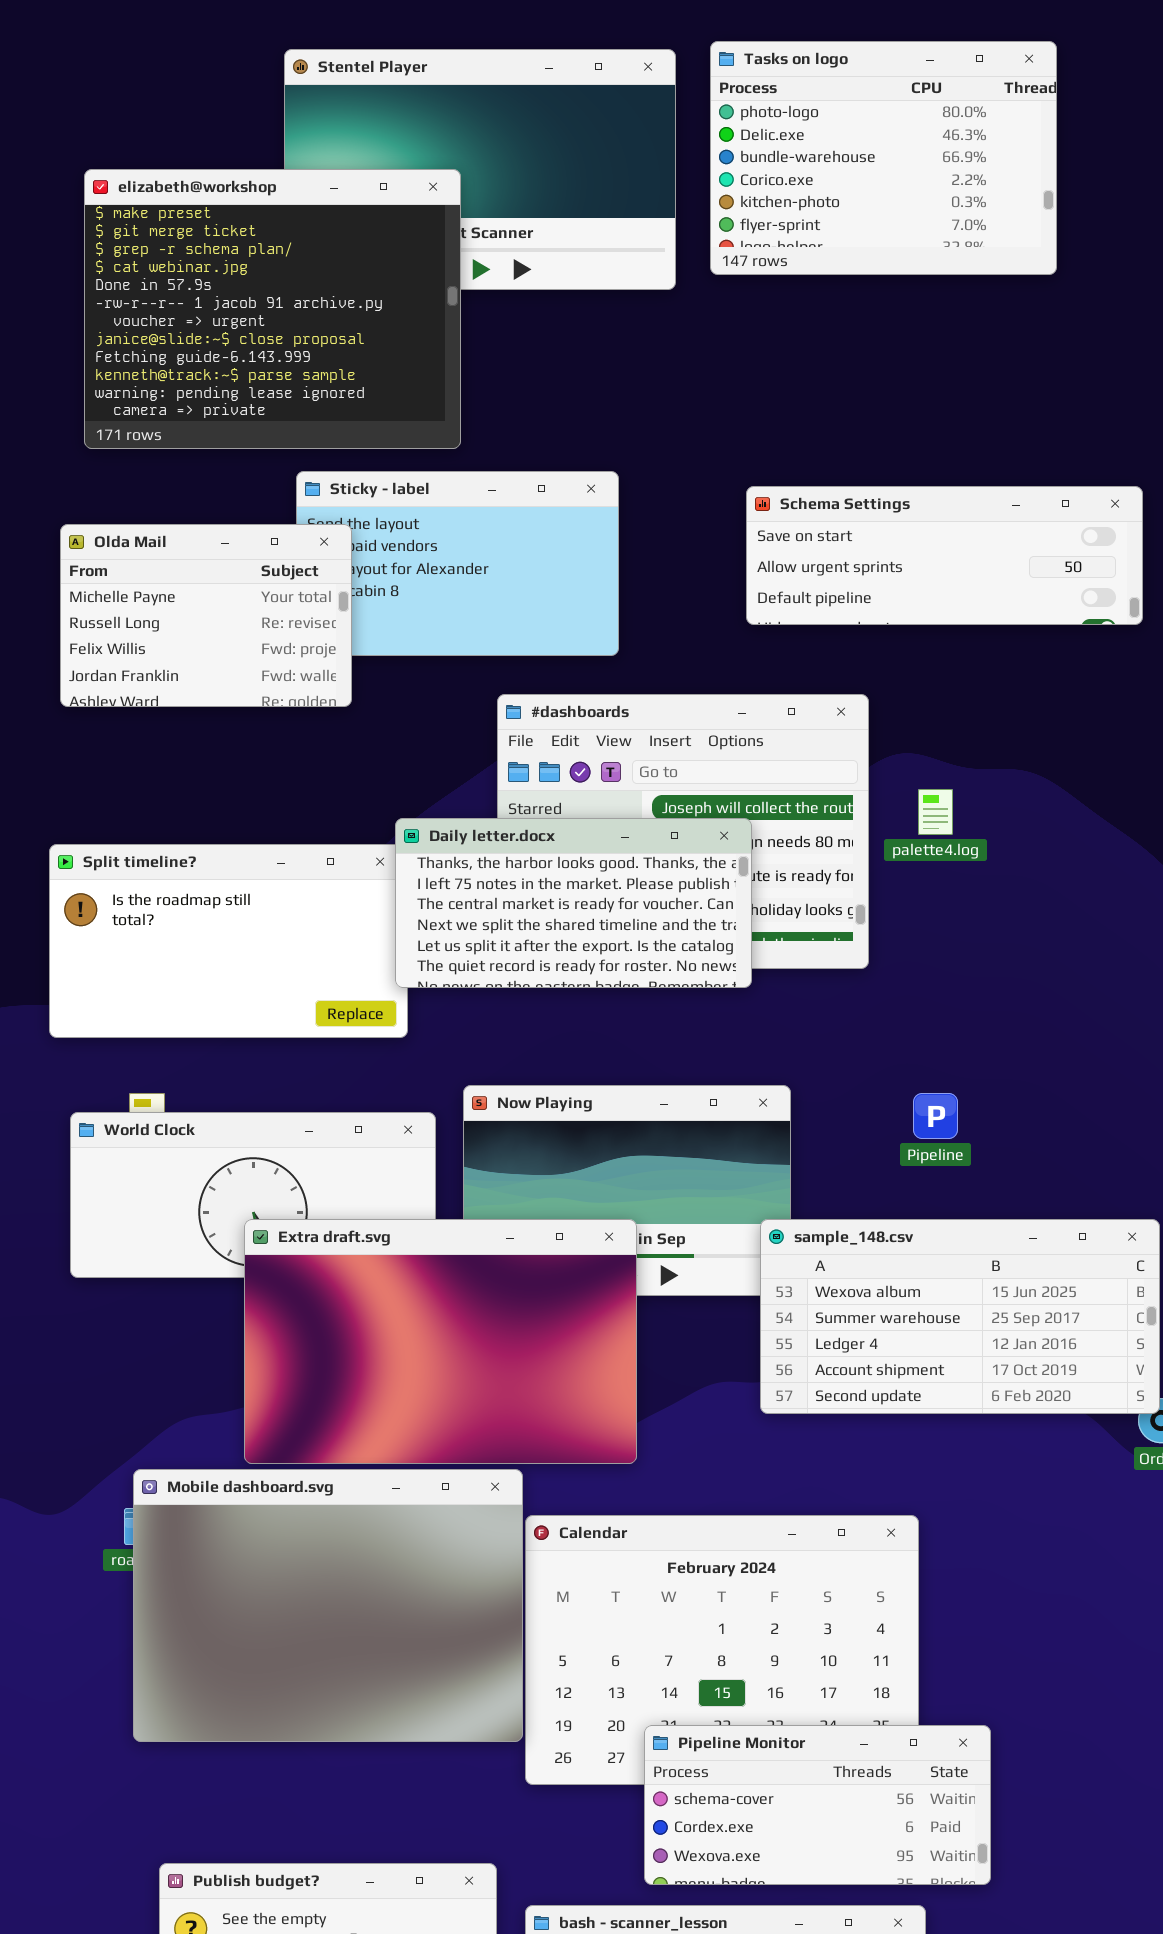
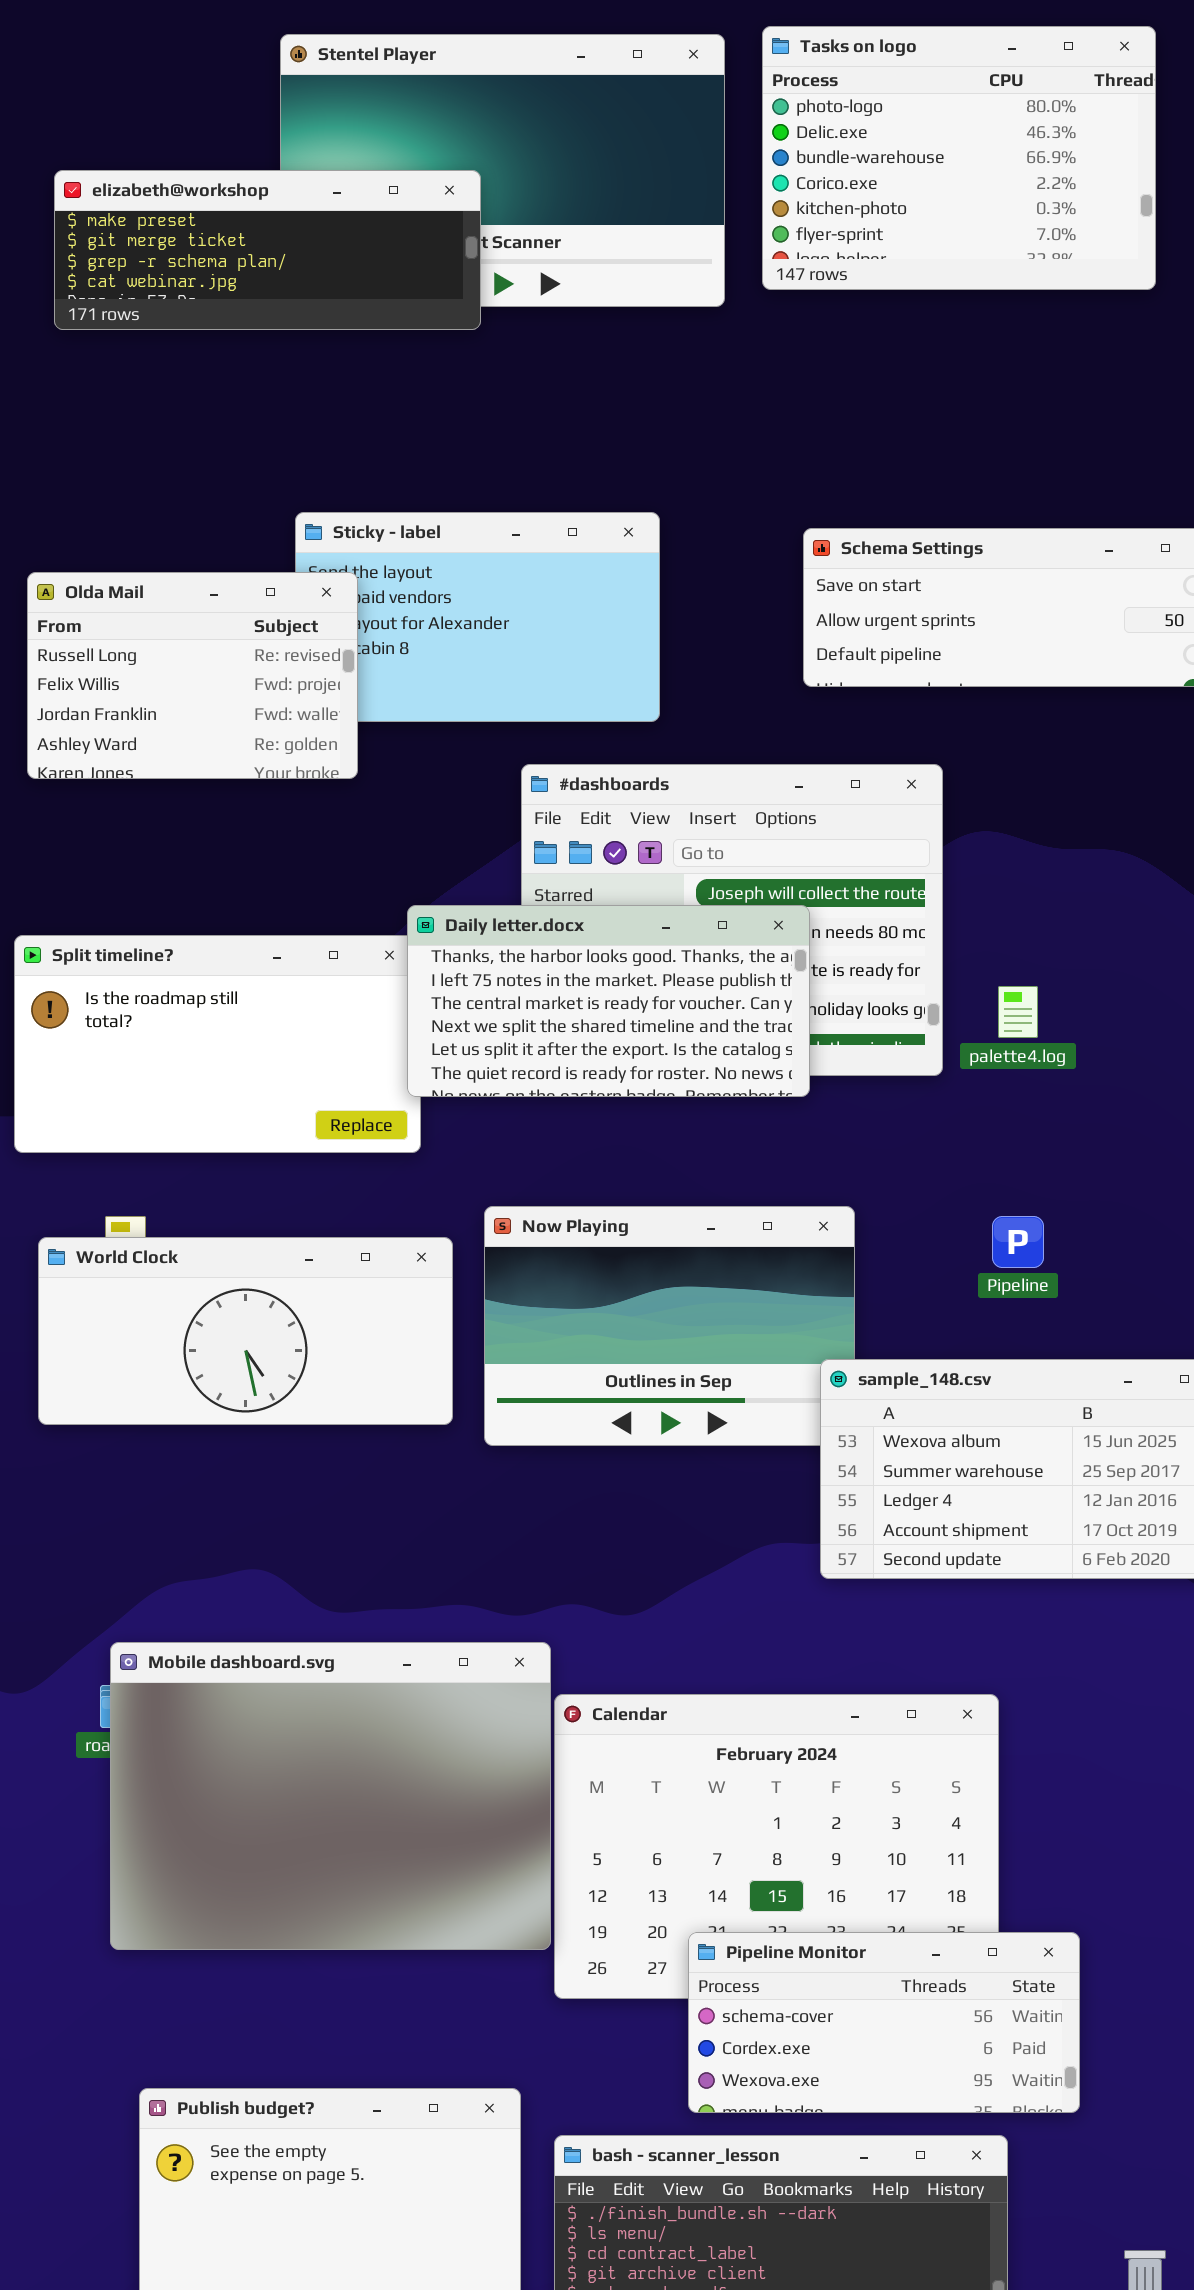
elizabeth@workshop: [84,169,461,449] -> [54,170,481,330], resized
Olda Mail: [60,524,352,707] -> [27,572,358,779], scrolled down 1 row
palette4.log: [918,789,953,835] -> [998,986,1038,1038], moved
Extra draft.svg: [244,1219,637,1464] -> none, closed

